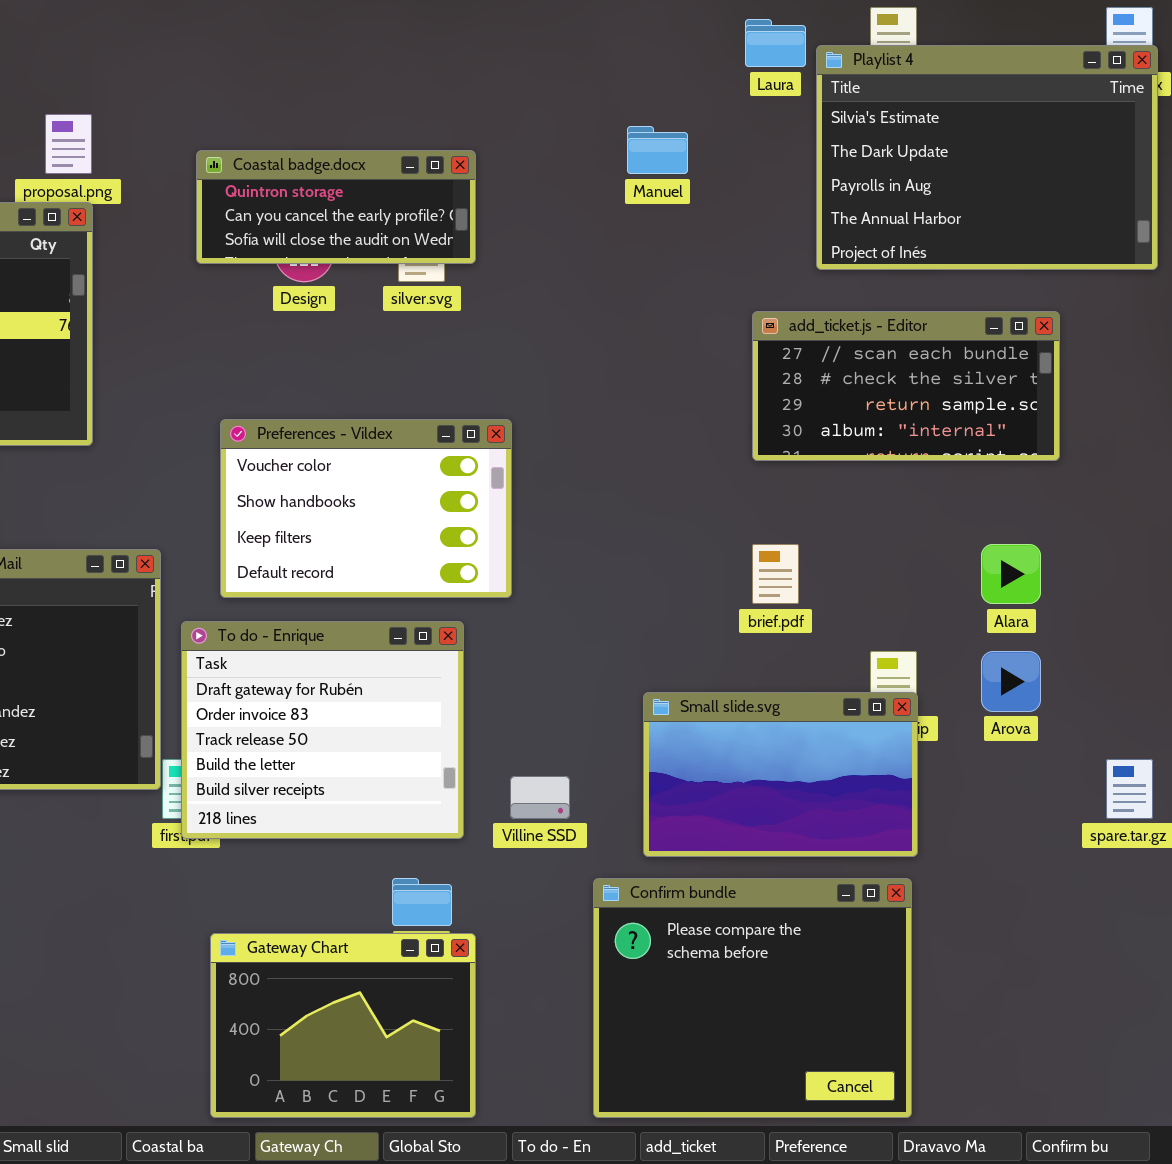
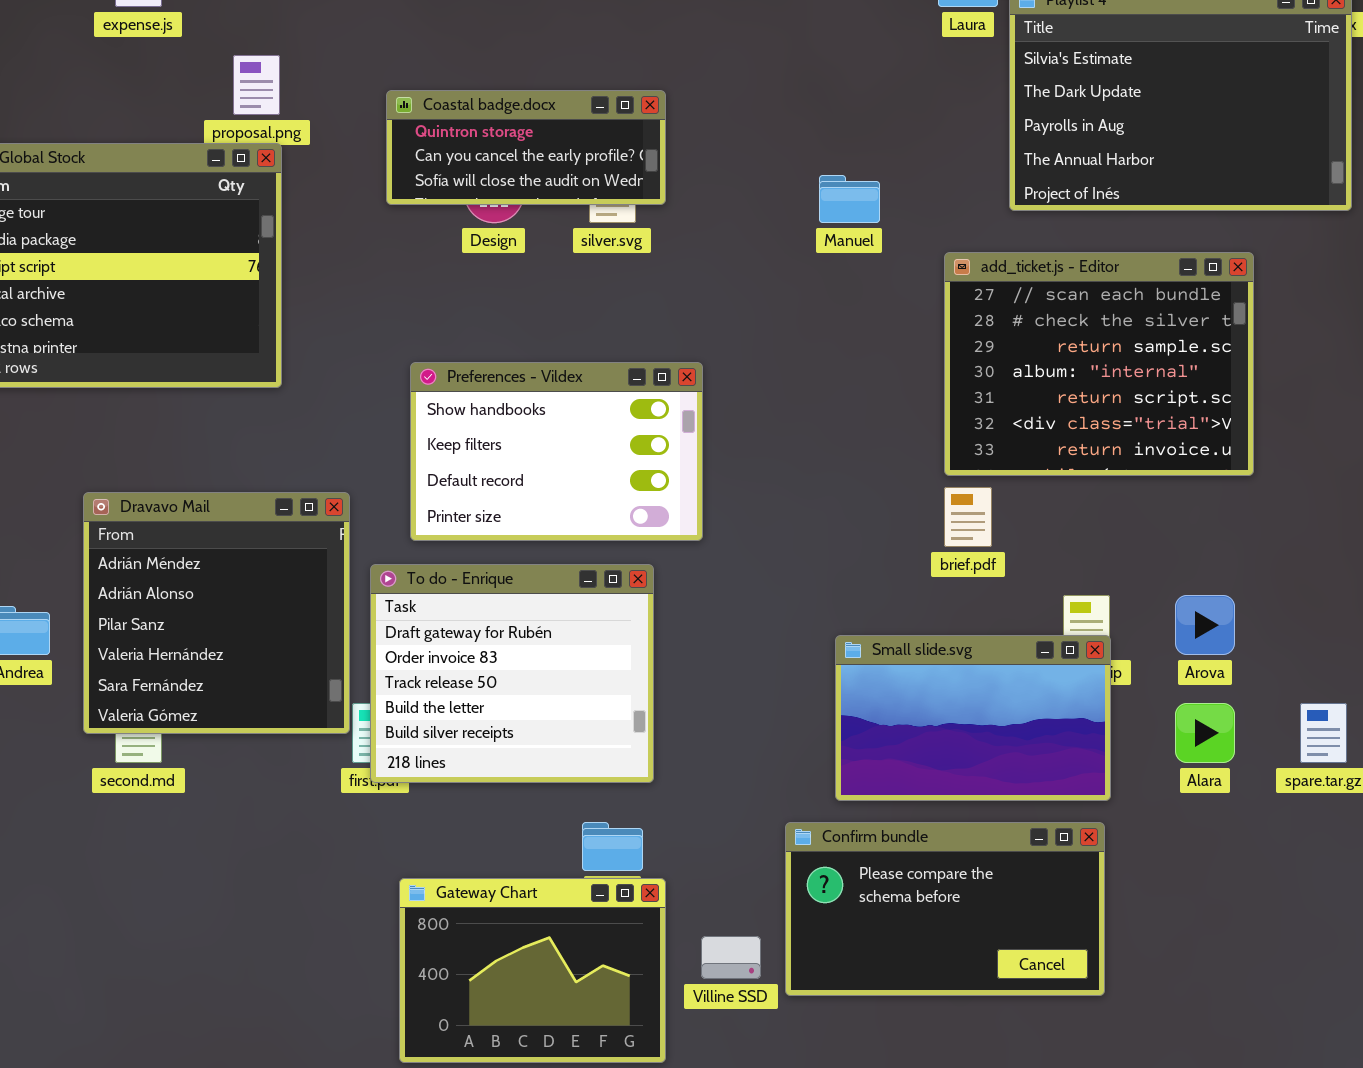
Manuel: [627,126,688,174] -> [819,175,880,223], moved
add_ticket.js - Editor: [752,311,1060,461] -> [944,252,1254,476], resized
Preferences - Vildex: [220,419,512,598] -> [410,362,703,541], scrolled down 1 row
Alara: [981,544,1041,604] -> [1175,703,1235,763], moved
Villine SSD: [510,776,570,819] -> [701,936,761,979], moved
Confirm bundle: [593,878,912,1118] -> [785,822,1105,996], resized

